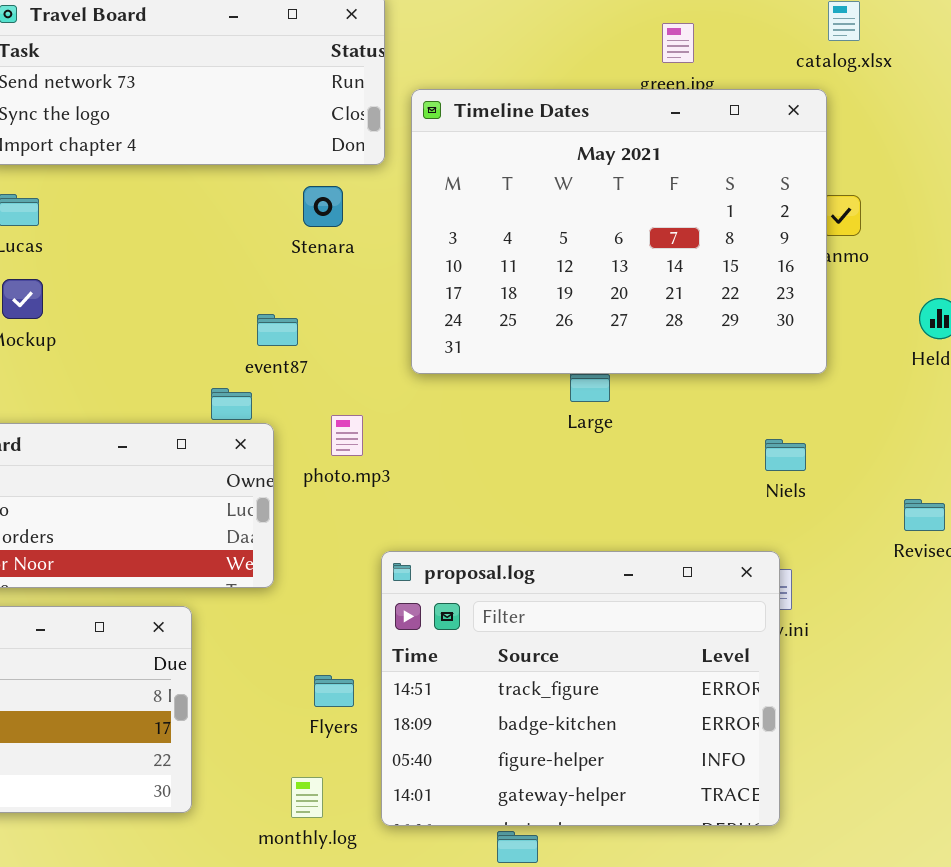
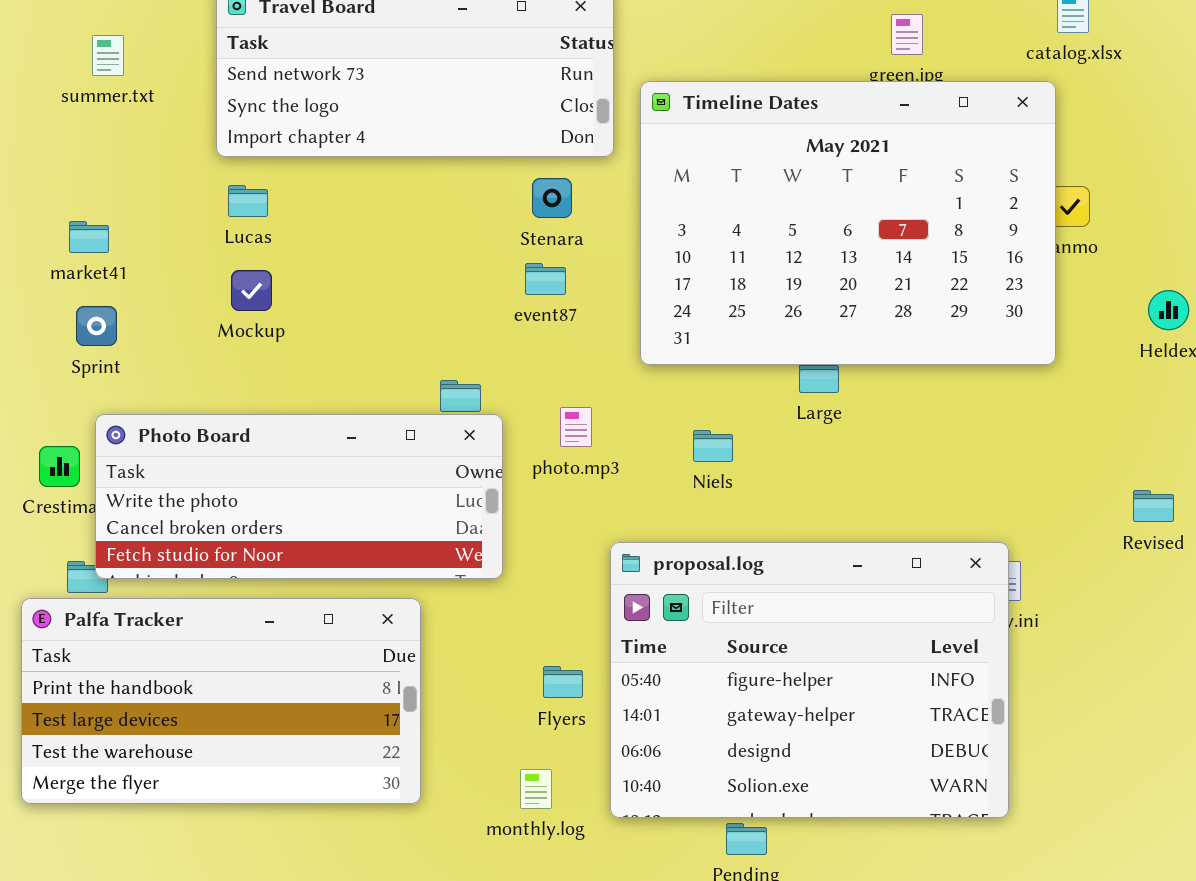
event87: [257,314,298,346] -> [525,263,566,295], moved
Niels: [765,439,806,471] -> [693,430,733,462], moved
proposal.log: [381,551,780,826] -> [610,542,1009,818], scrolled down 2 rows

